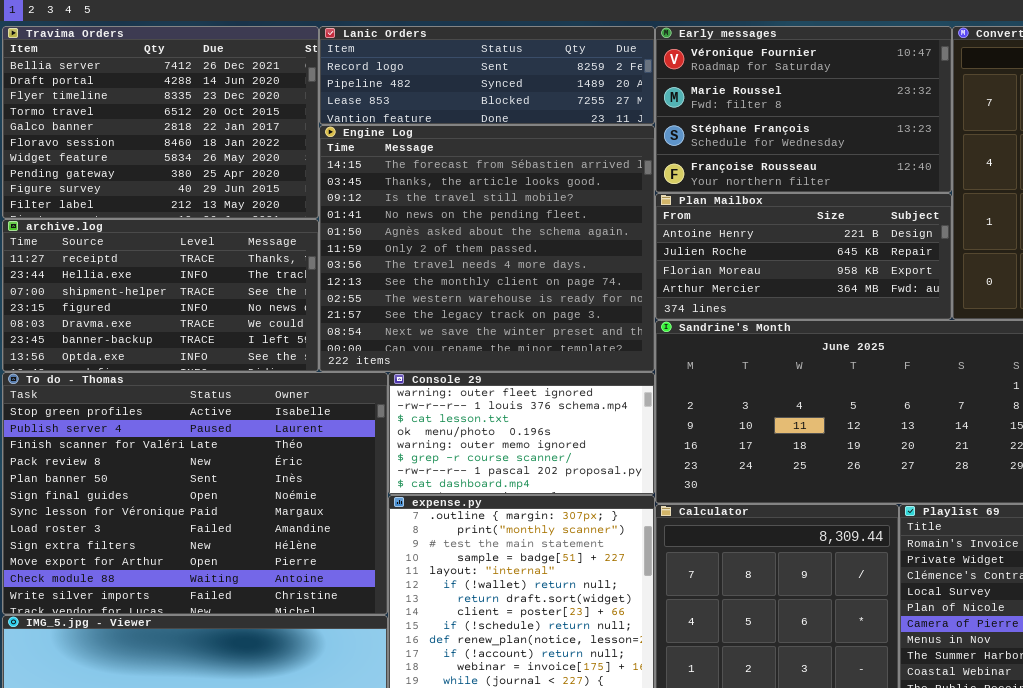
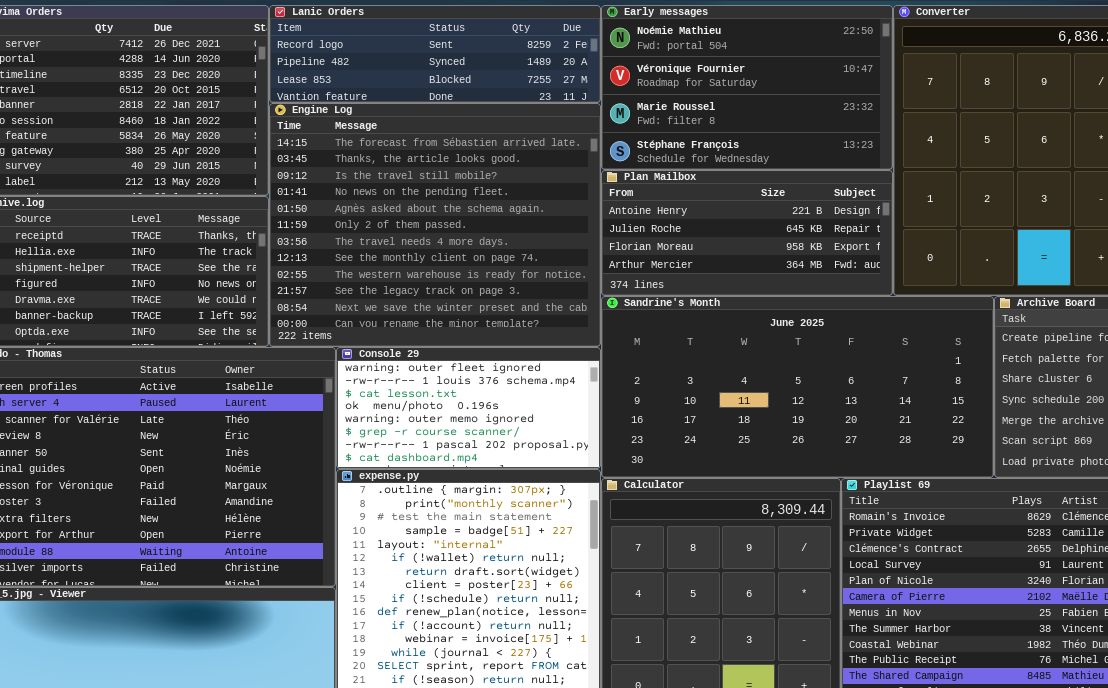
Early messages: [655,26,952,193] -> [601,5,893,170], scrolled up 1 row

